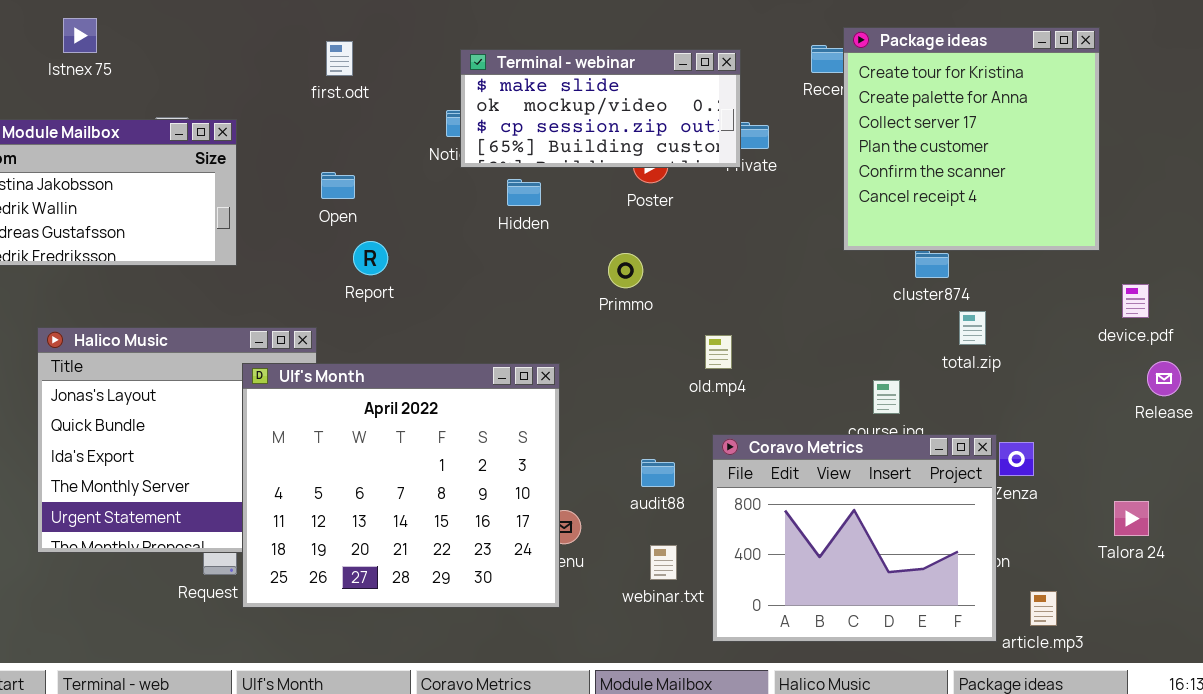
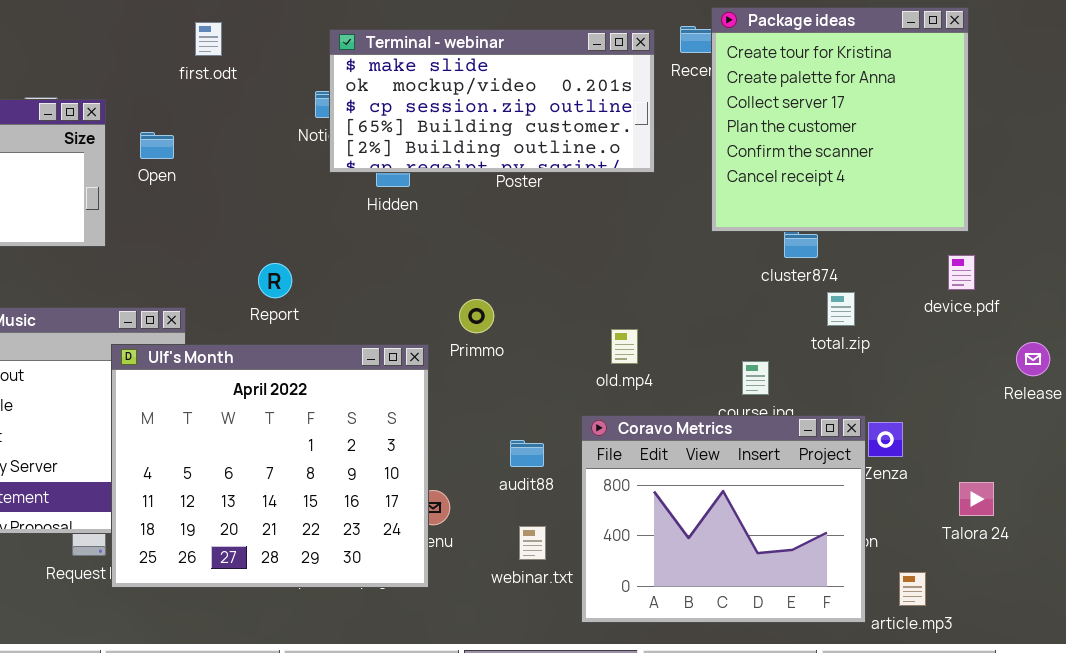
Terminal - webinar: [460,49,741,168] -> [329,29,655,173], resized
Open: [321,172,355,199] -> [140,132,174,159], moved
Report: [353,241,388,275] -> [258,263,292,298], moved
Primmo: [608,253,643,288] -> [459,299,494,333], moved
device.pdf: [1122,284,1149,318] -> [948,255,975,290], moved
old.mp4: [705,335,732,369] -> [611,329,638,364], moved
Talora 24: [1114,501,1149,536] -> [959,482,994,516], moved

